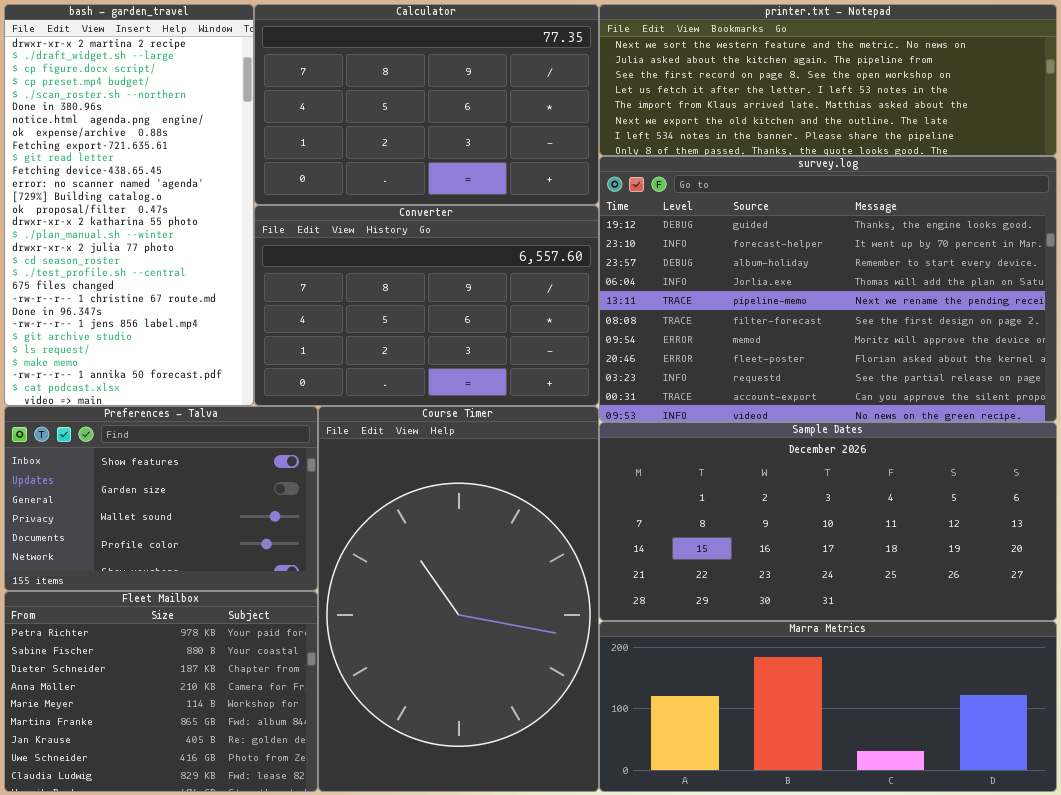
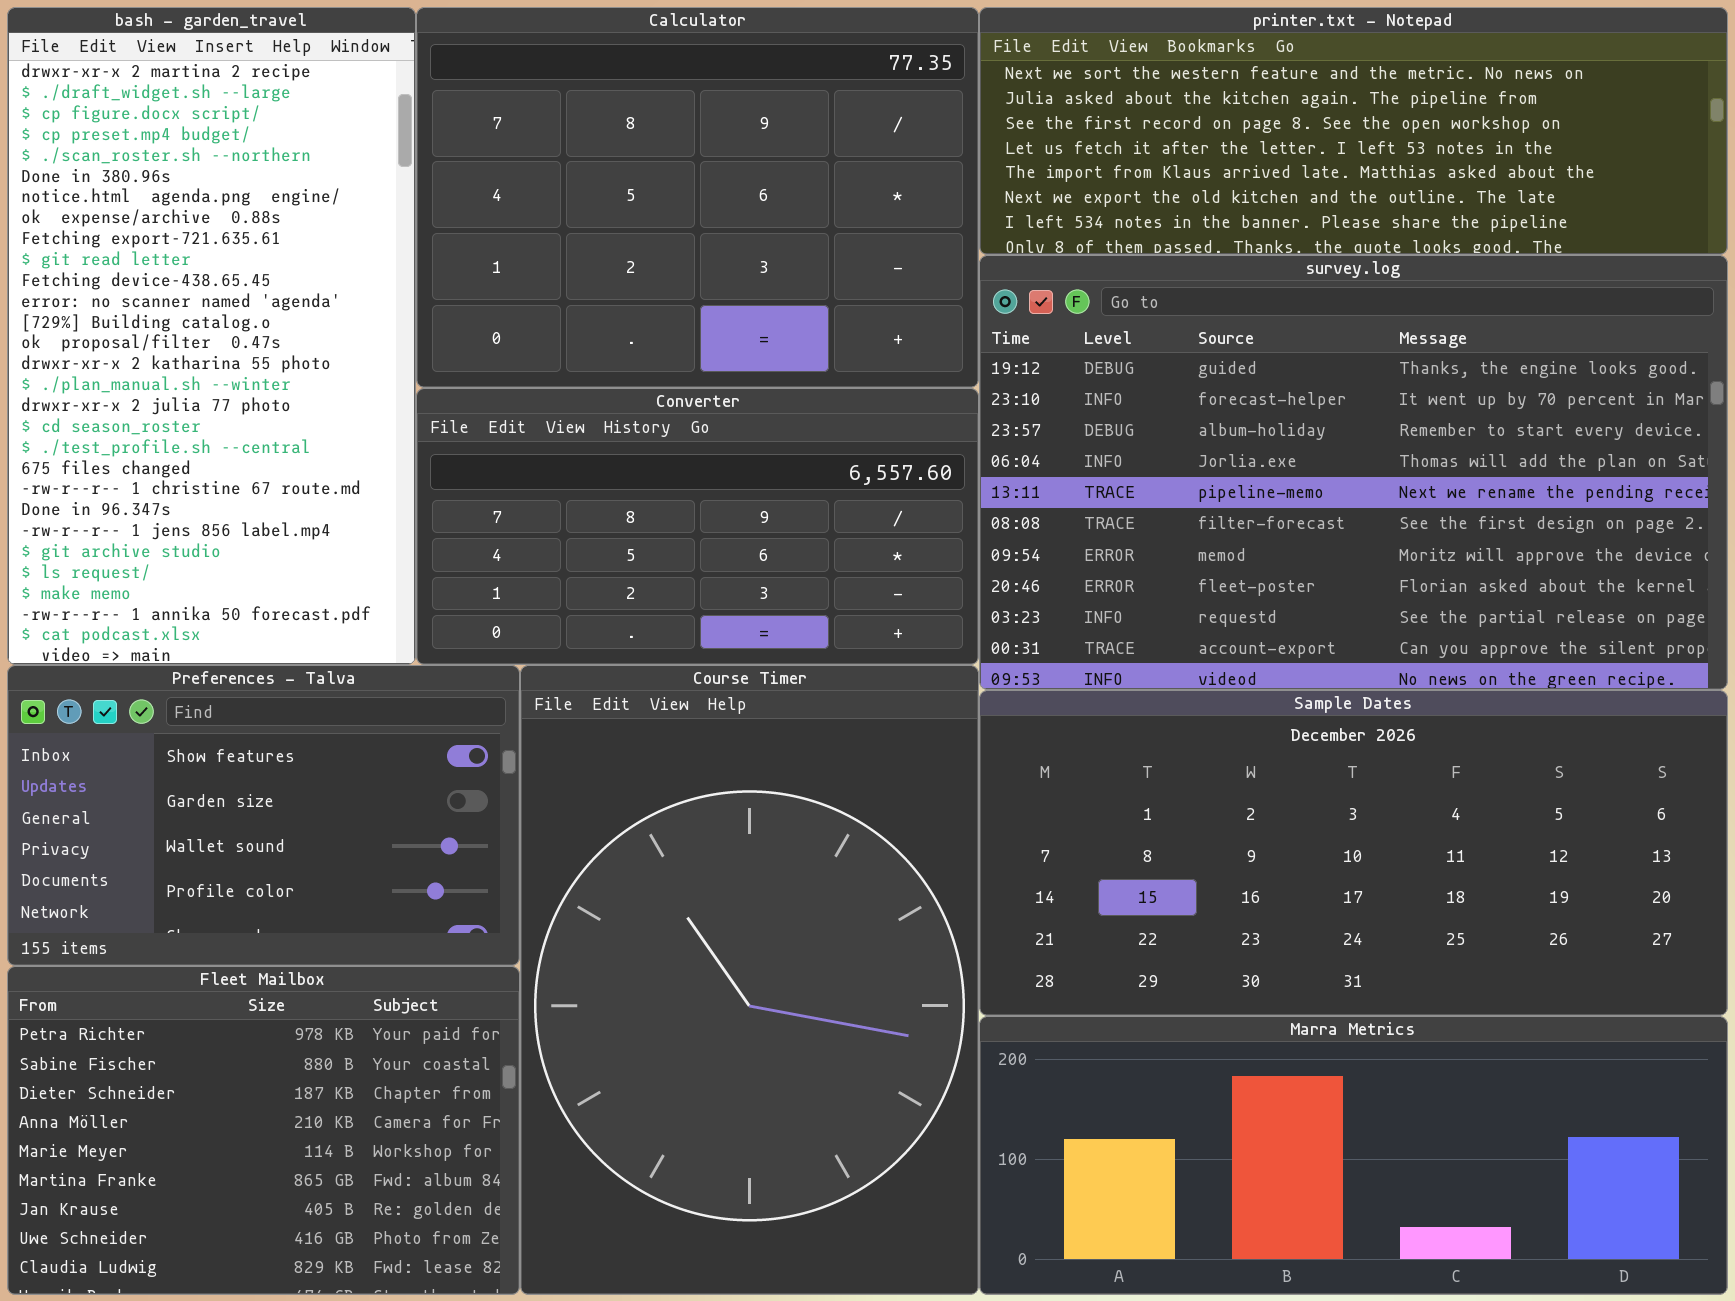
Calculator: [254,4,599,205] -> [416,7,979,388], resized
Converter: [254,205,599,406] -> [416,388,979,665], resized

